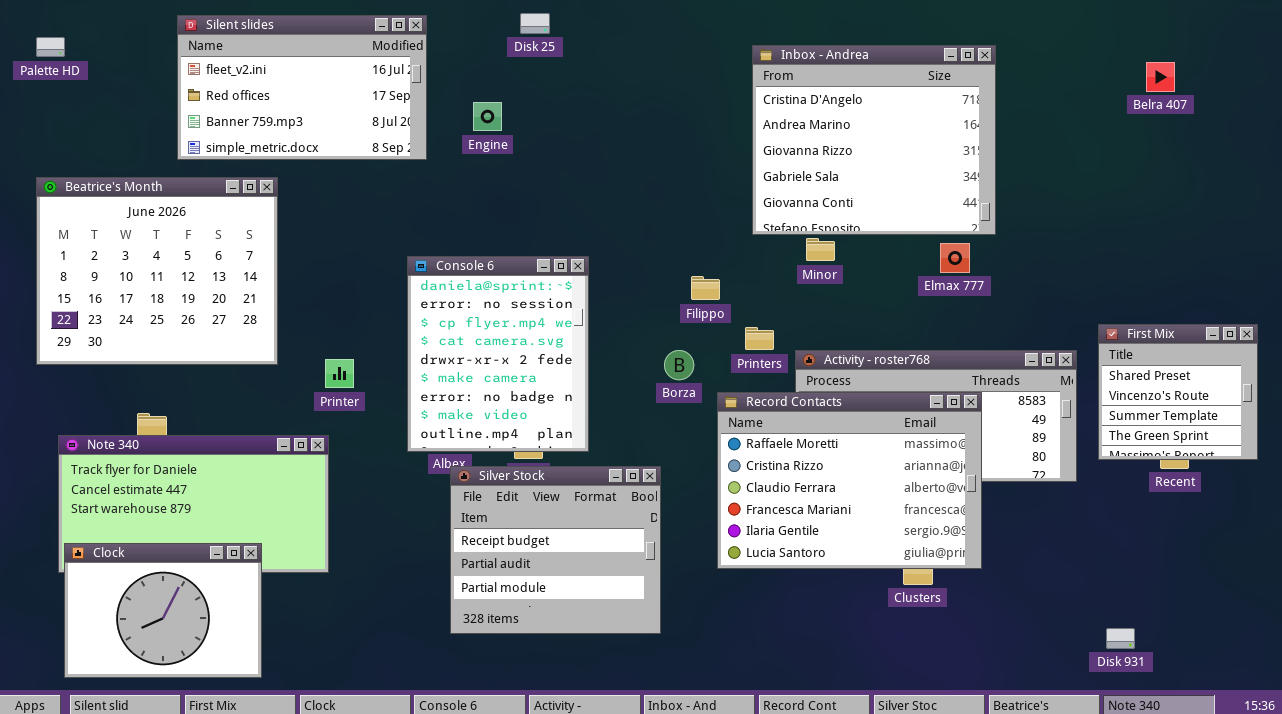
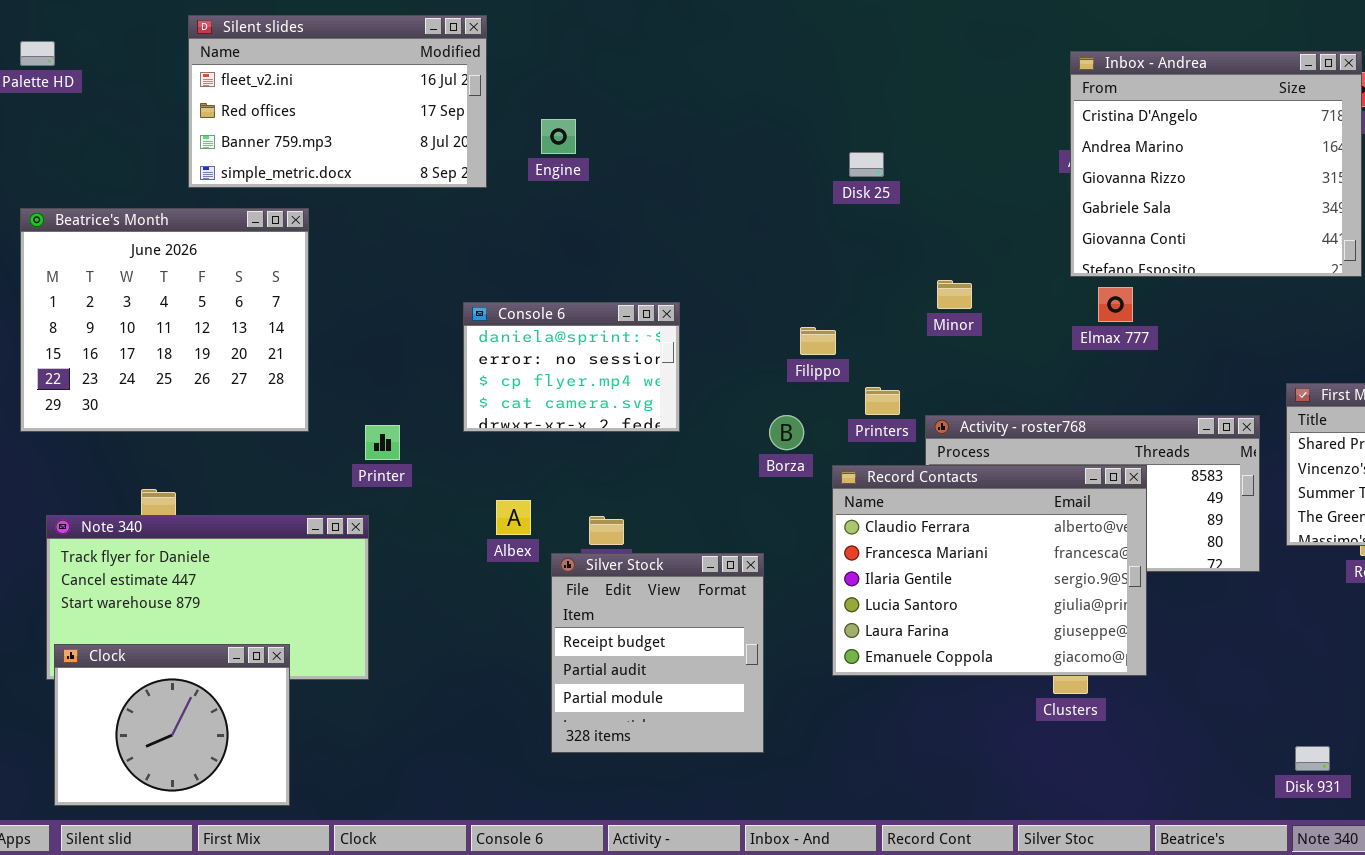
Disk 25: [520,13,550,34] -> [849,152,884,177], moved
Inbox - Andrea: [752,45,996,235] -> [1070,51,1362,277], moved
Console 6: [407,256,589,452] -> [463,302,680,432], resized
Record Contacts: [717,392,982,569] -> [832,465,1147,676], scrolled down 2 rows
Silver Stock: [450,466,661,634] -> [551,553,764,753], resized

